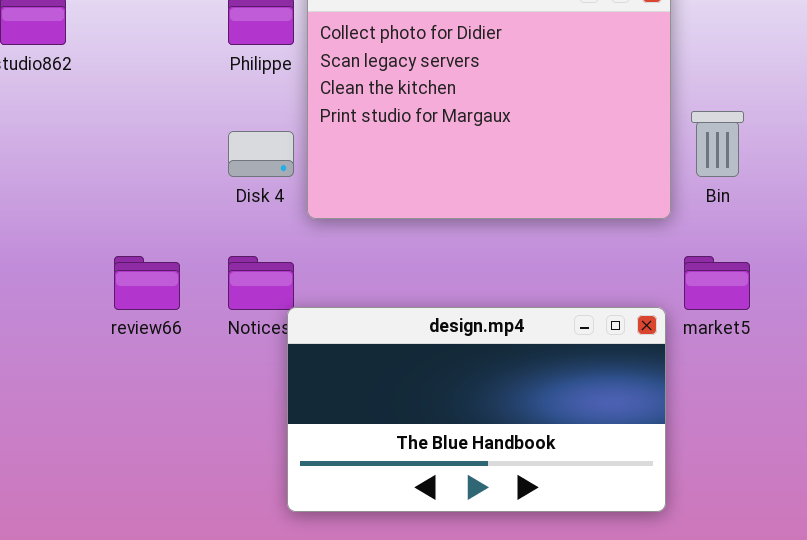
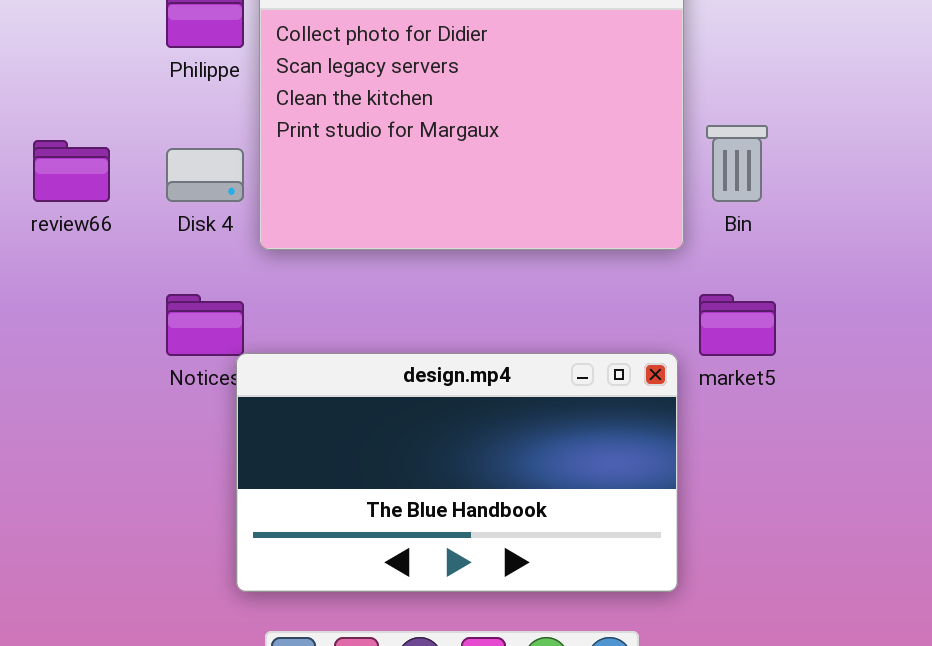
review66: [114,256,180,310] -> [33,140,110,202], moved

